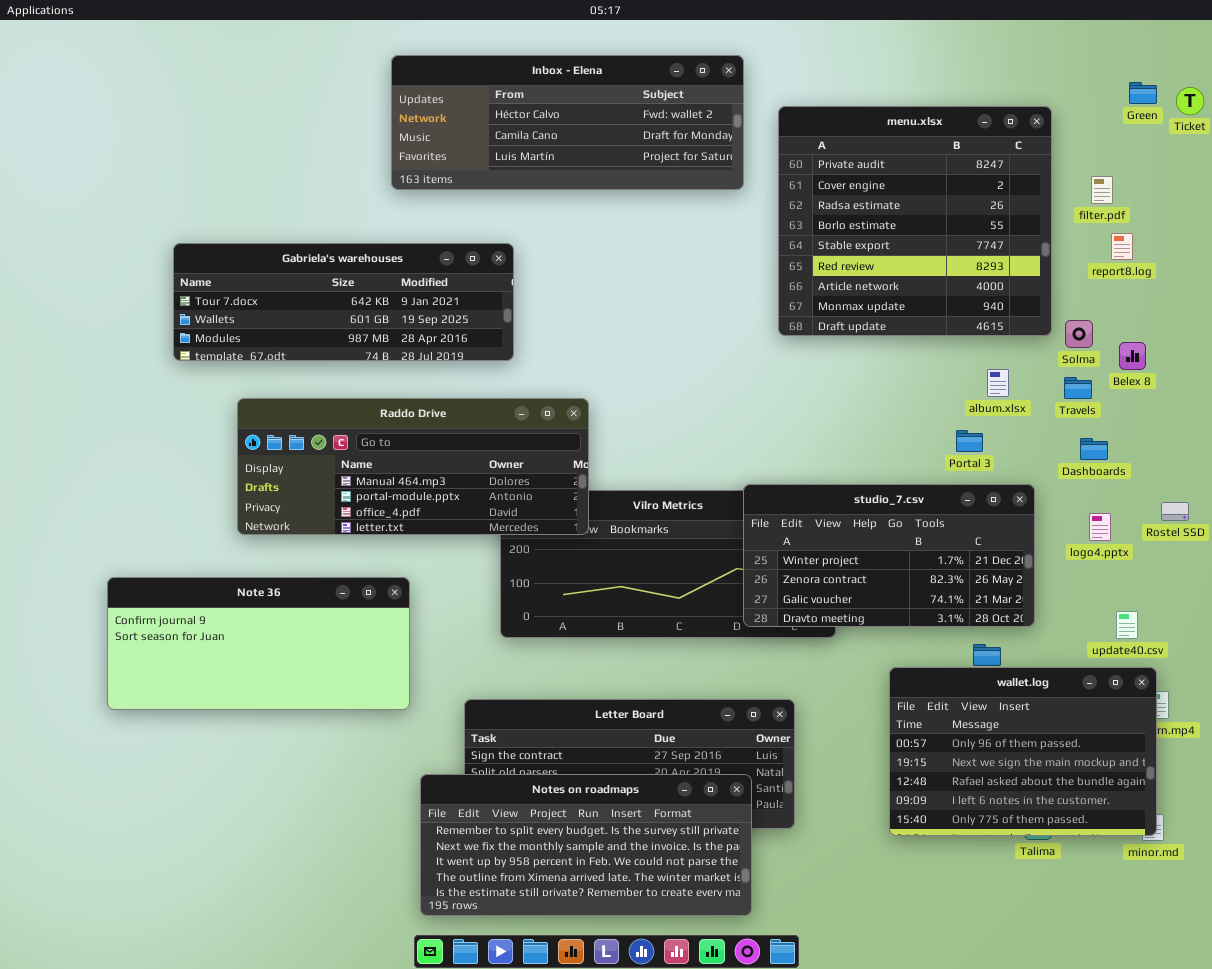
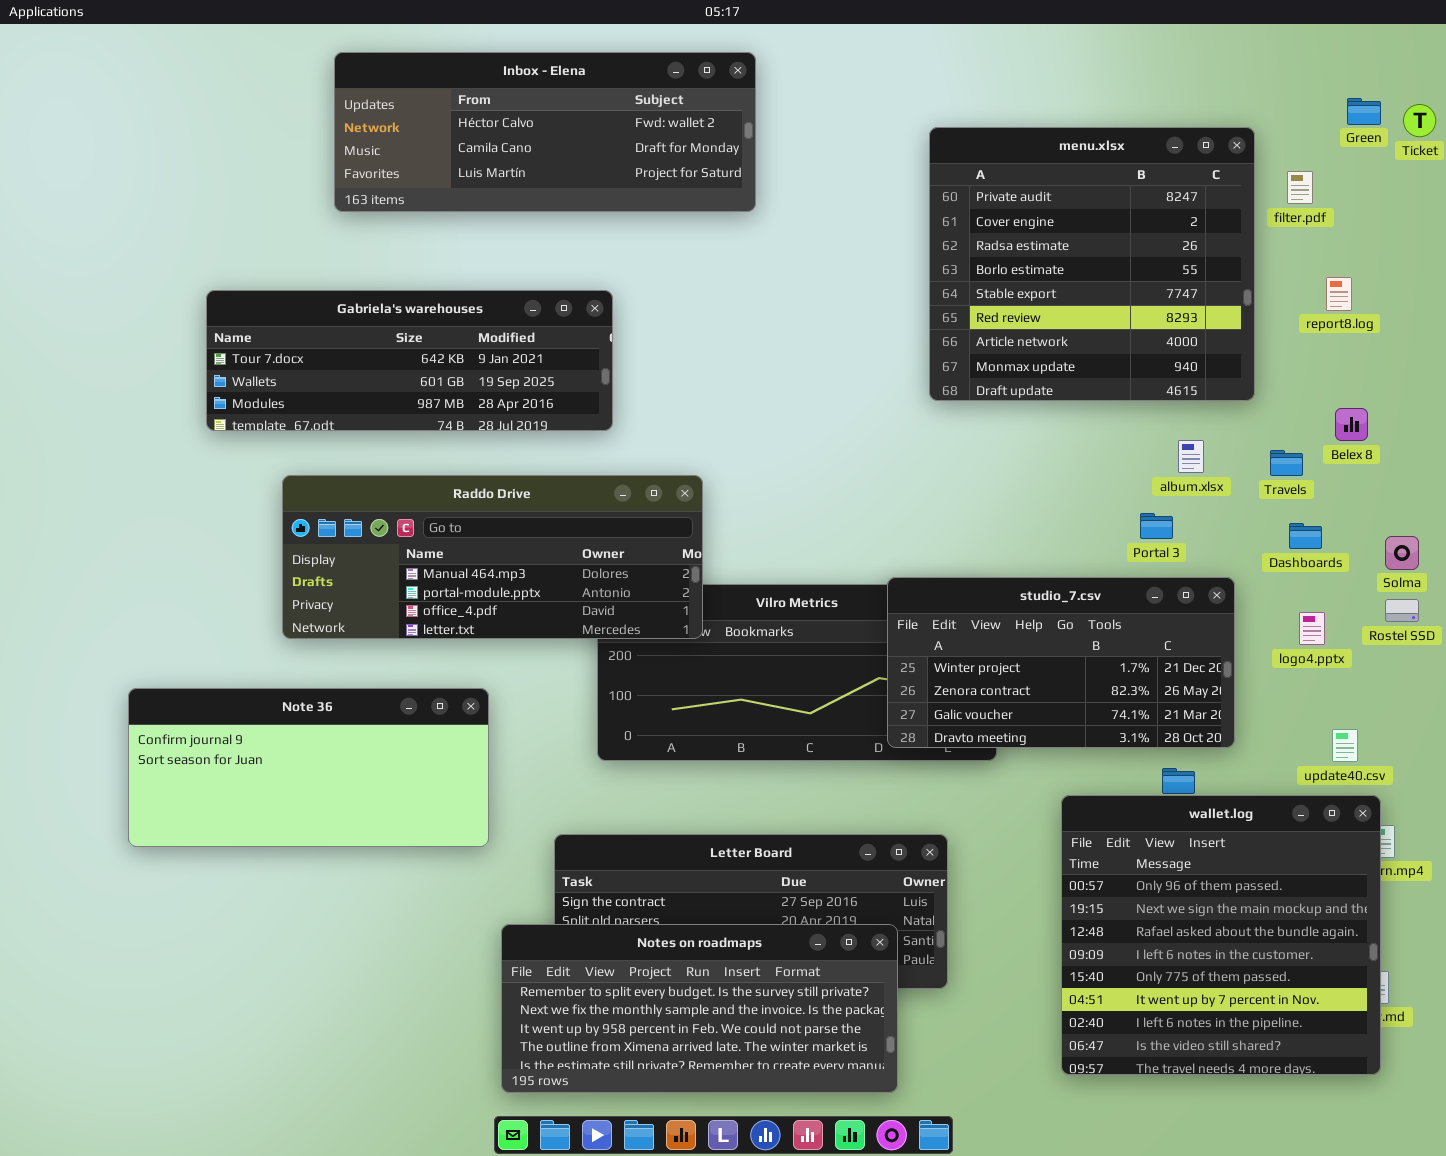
Inbox - Elena: [391,55,744,190] -> [334,52,756,212], moved
filter.pdf: [1091,176,1113,204] -> [1287,171,1313,204], moved
Solma: [1065,320,1093,348] -> [1385,536,1419,570], moved
wallet.log: [889,667,1157,836] -> [1061,795,1381,1075], resized

